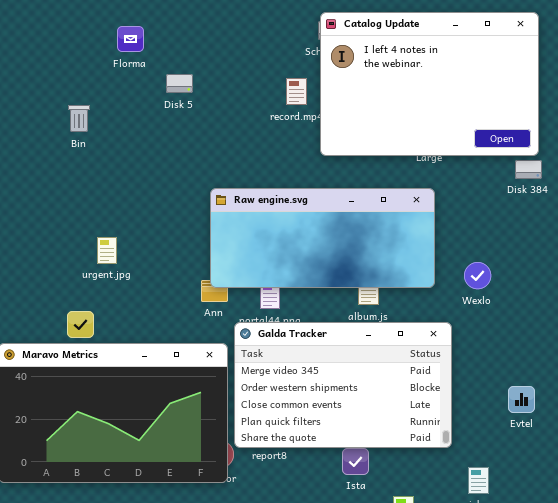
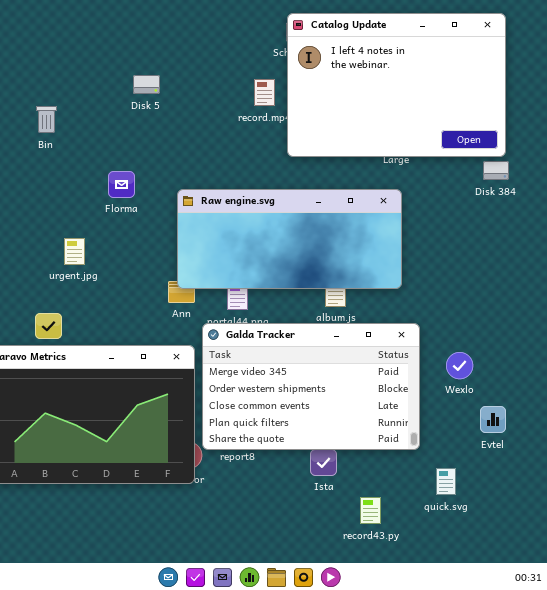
Florma: [117,26,144,52] -> [108,171,135,198], moved
Wexlo: [464,262,491,289] -> [446,352,473,379], moved
Evtel: [508,386,535,413] -> [480,406,506,433], moved

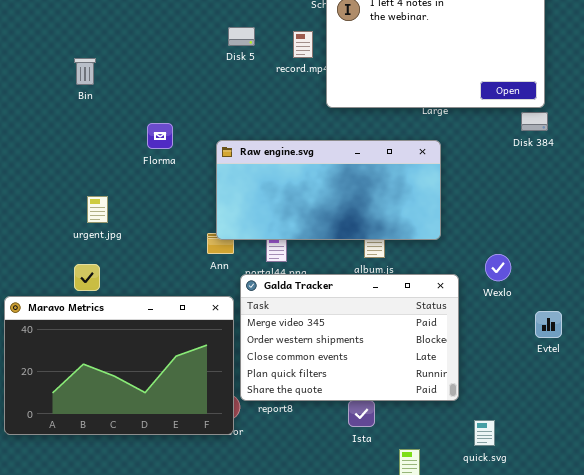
Disk 5: [133,75,160,94] -> [228,27,255,46], moved
urgent.jpg: [64,238,85,265] -> [87,196,108,223], moved
Wexlo: [446,352,473,379] -> [485,254,511,281], moved
Evtel: [480,406,506,433] -> [535,311,562,338], moved

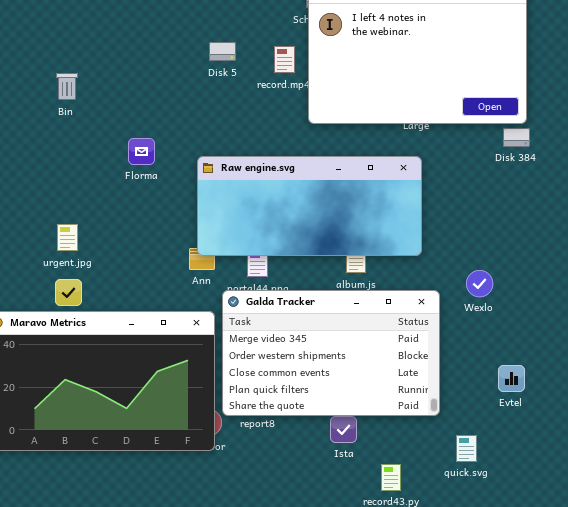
urgent.jpg: [87,196,108,223] -> [57,224,78,251], moved
Evtel: [535,311,562,338] -> [498,365,525,392], moved

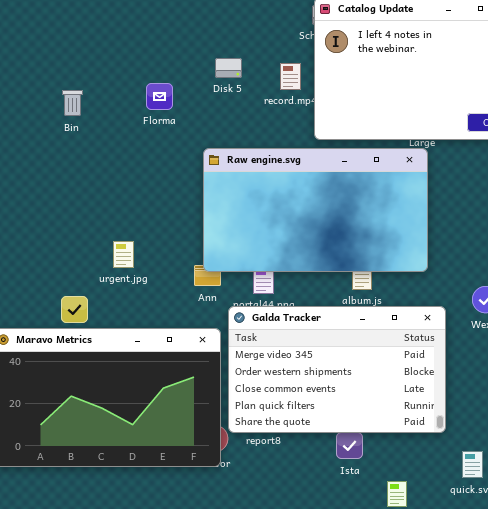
Florma: [128,138,155,165] -> [146,83,173,110], moved
Raw engine.svg: [197,156,422,256] -> [203,148,428,272], resized
urgent.jpg: [57,224,78,251] -> [113,241,134,268], moved

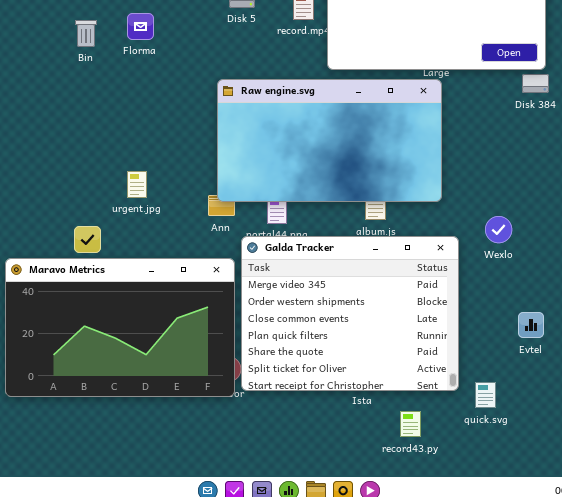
Florma: [146,83,173,110] -> [127,13,154,40], moved
Galda Tracker: [228,306,446,433] -> [241,236,459,391], resized

